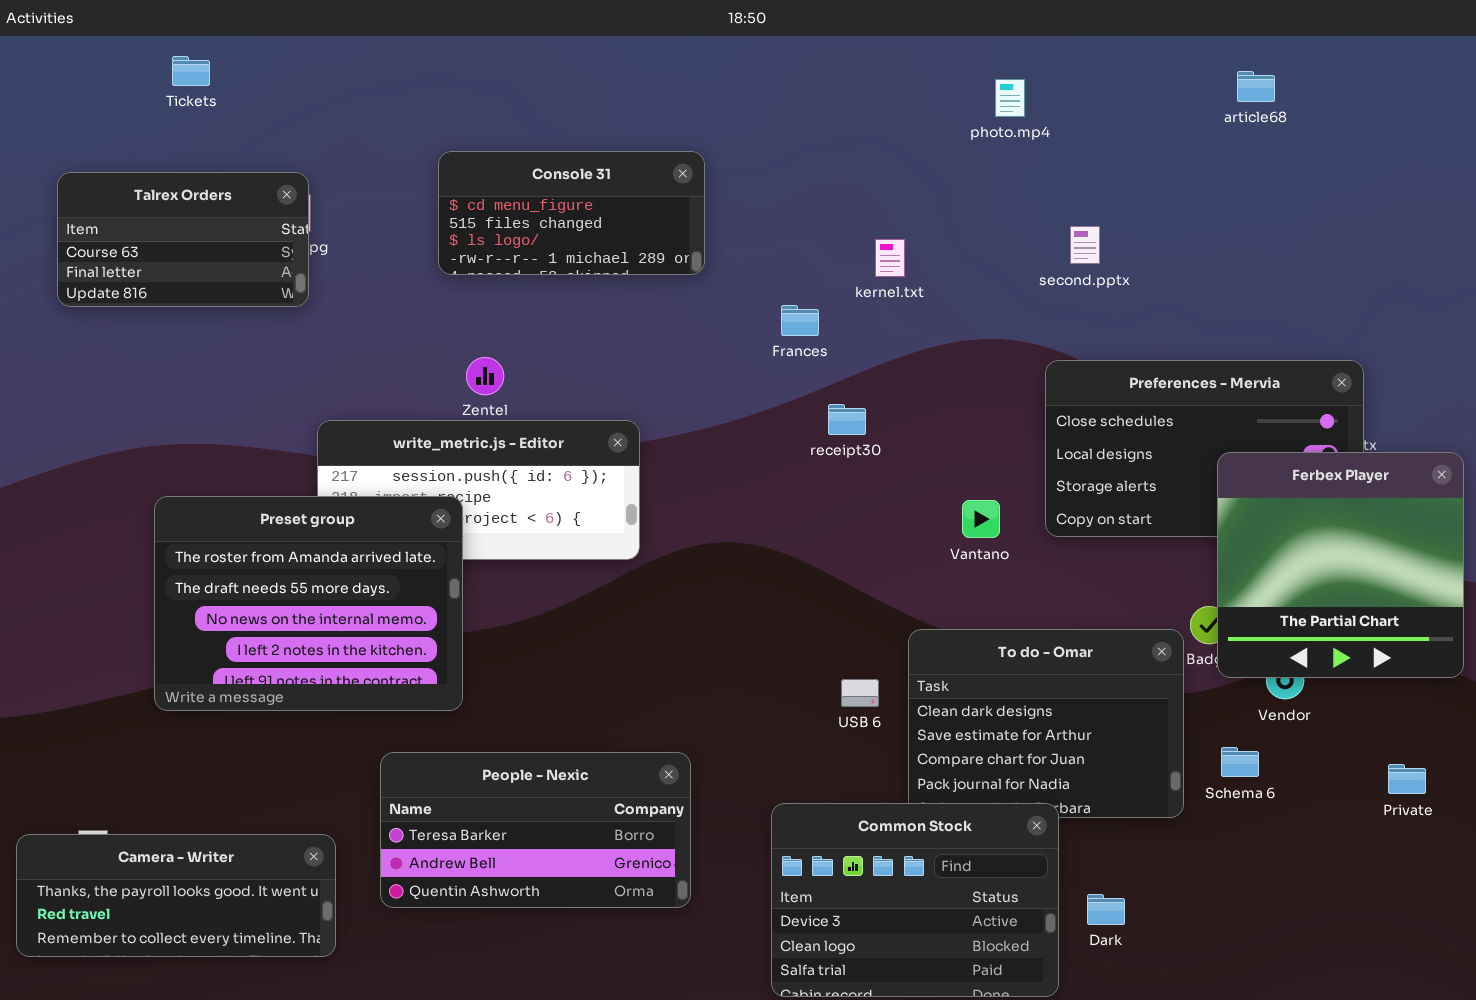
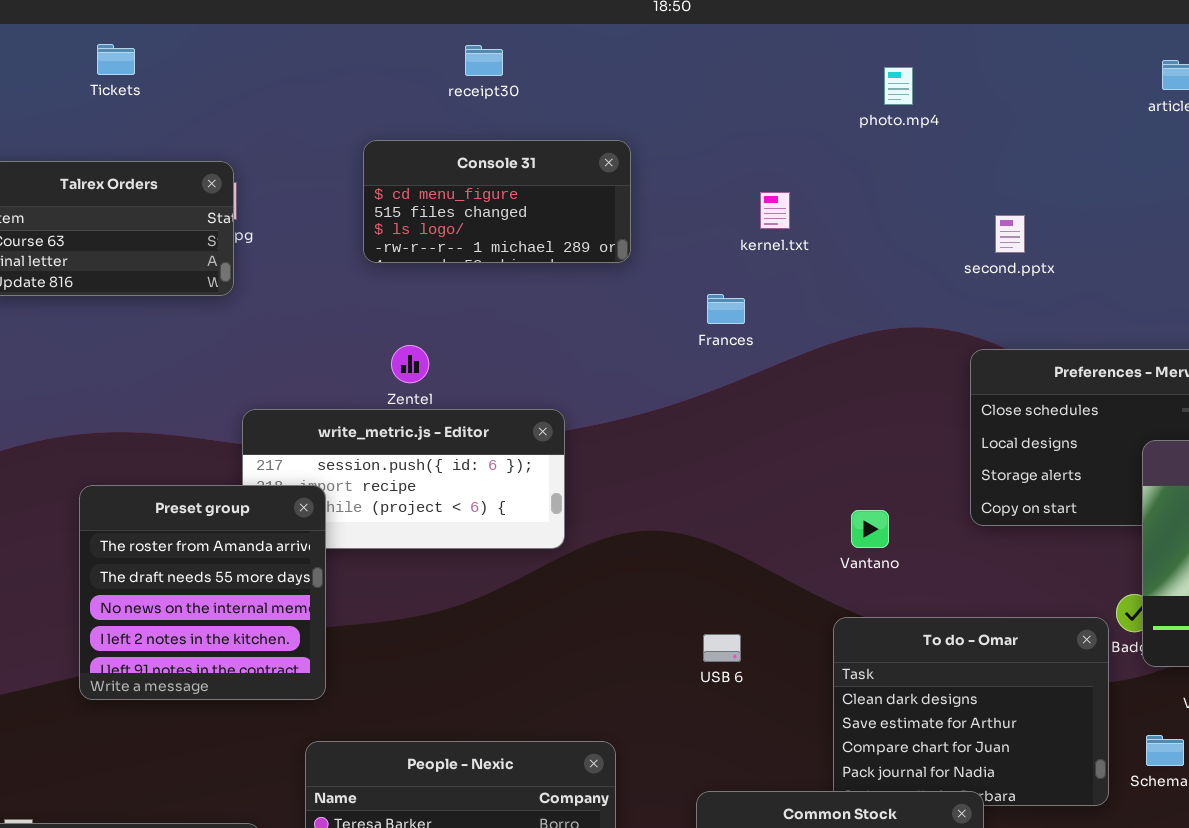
photo.mp4: [995,79,1025,117] -> [884,67,913,105], moved
kernel.txt: [875,239,905,277] -> [760,192,790,229], moved
receipt30: [828,404,866,435] -> [465,45,503,76], moved
Preset group: [154,496,463,711] -> [79,485,326,700], resized
Vantano: [962,500,1000,538] -> [851,510,889,548], moved
USB 6: [841,679,879,707] -> [703,634,741,662], moved

